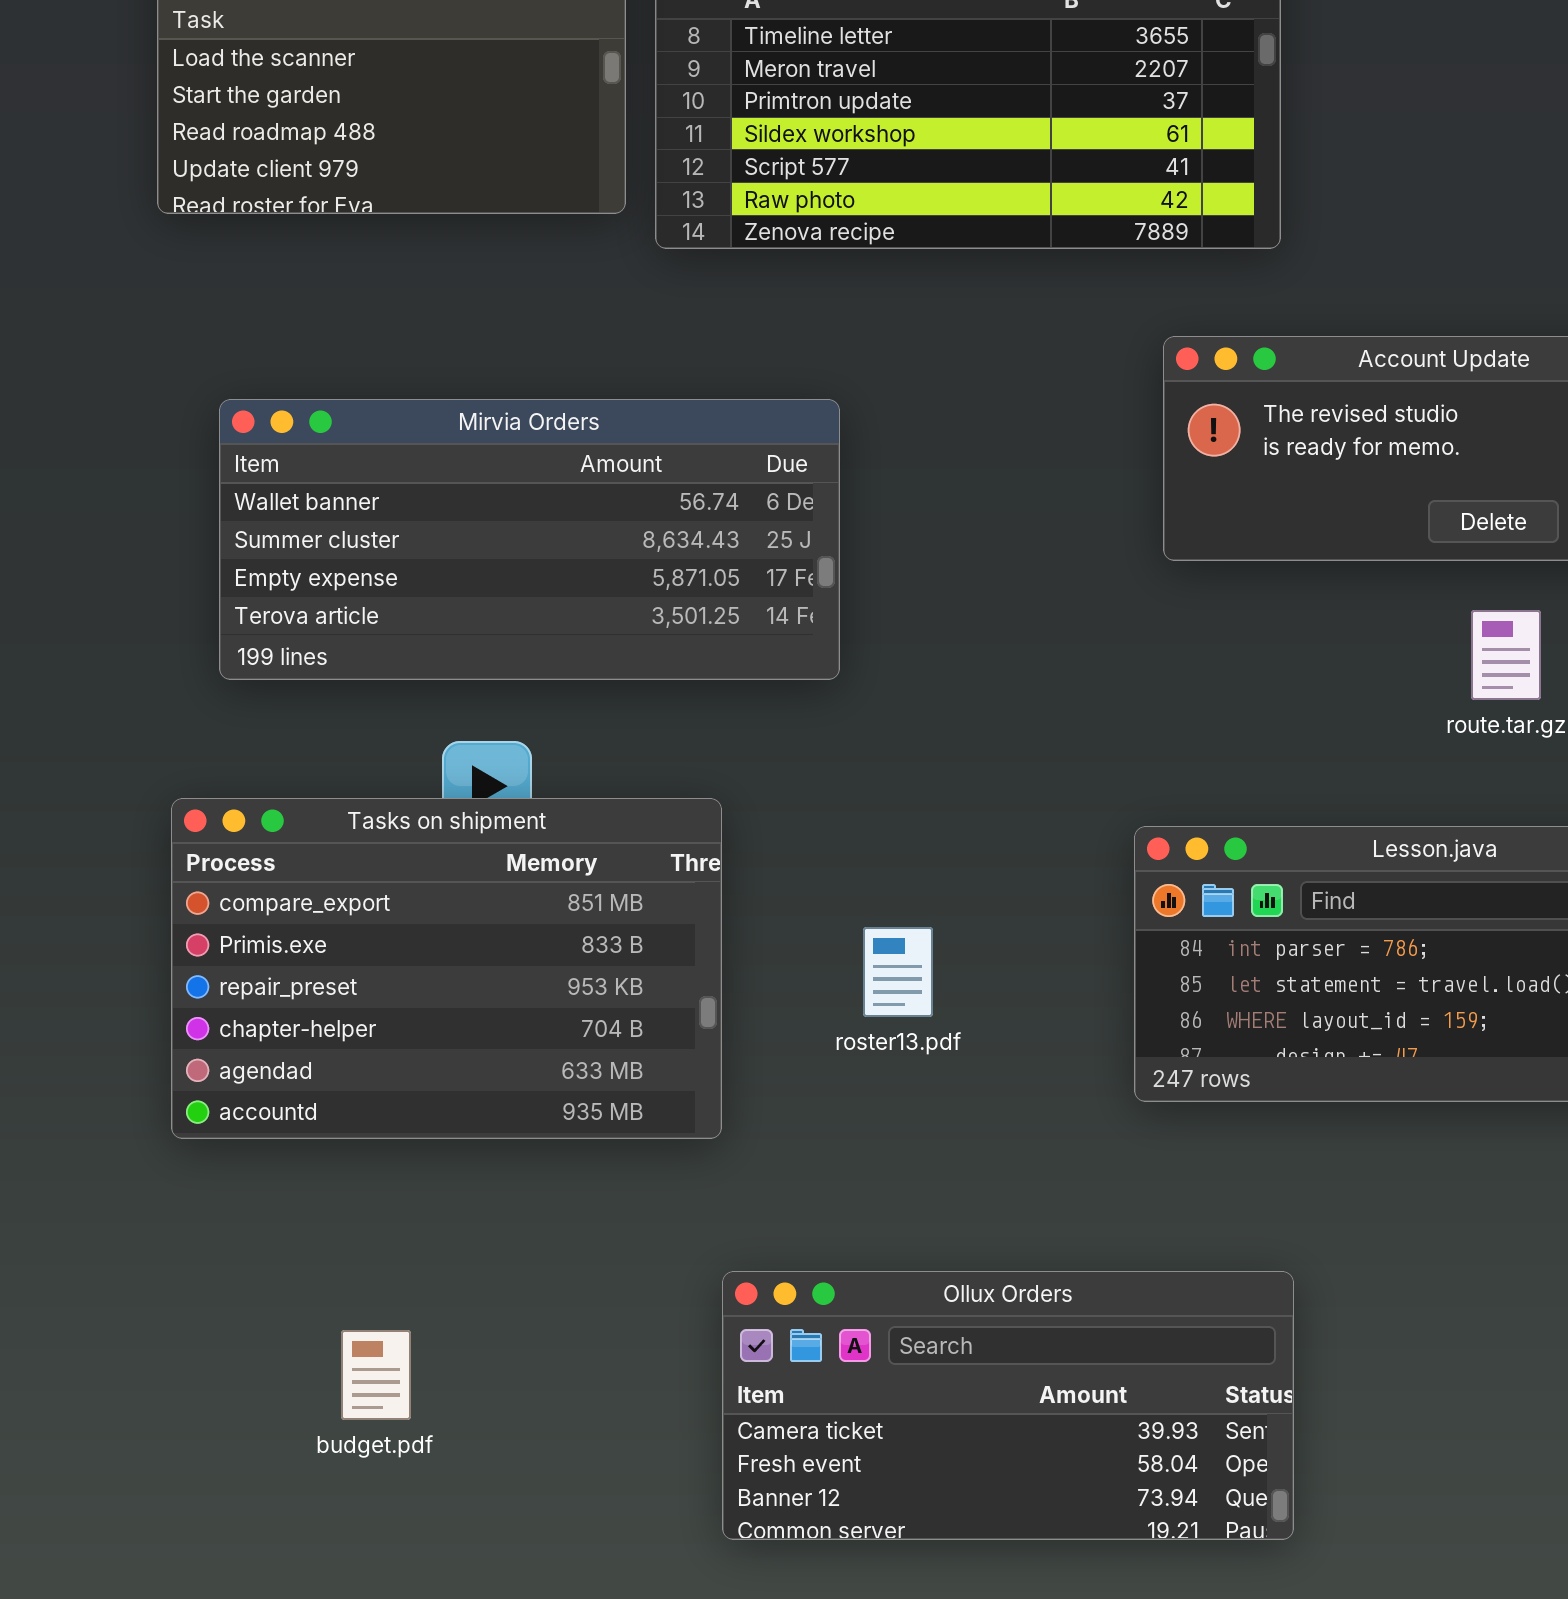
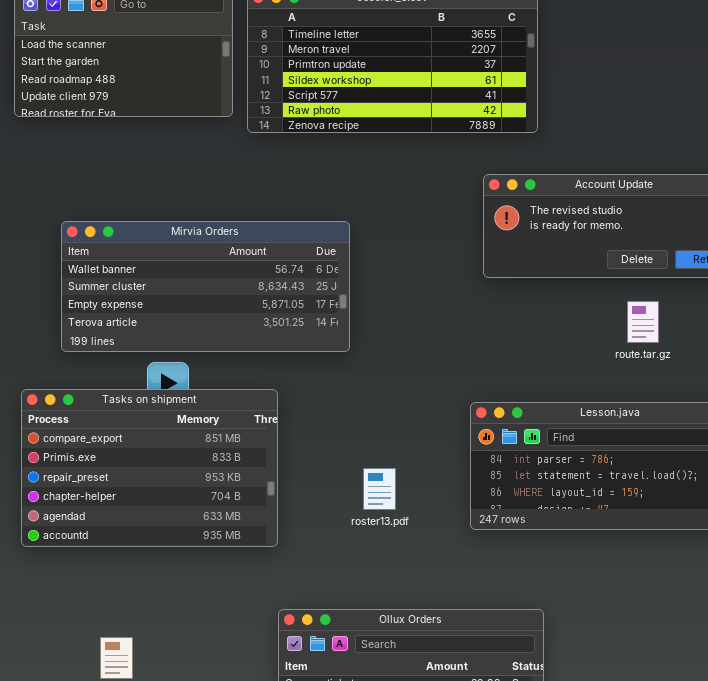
Mirvia Orders: [219,399,840,680] -> [61,221,350,352], moved
roster13.pdf: [863,927,933,1017] -> [363,468,396,510], moved

